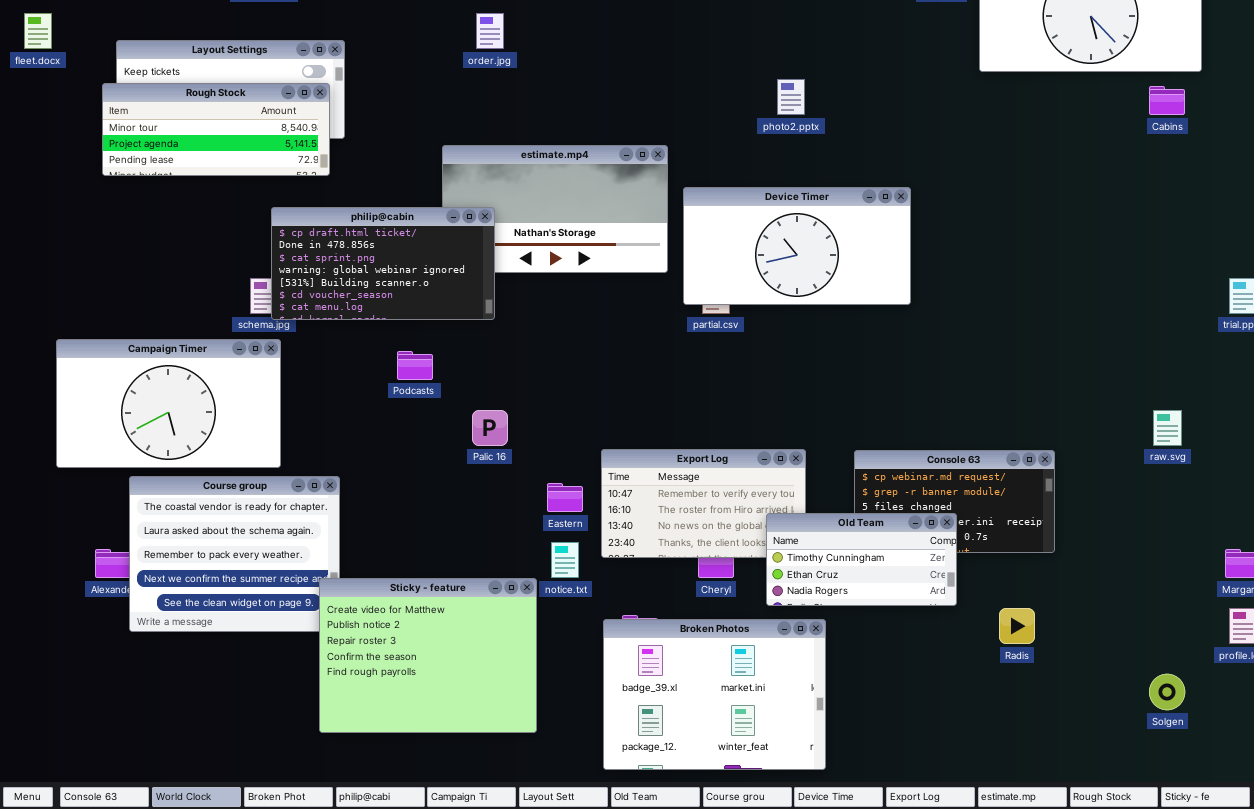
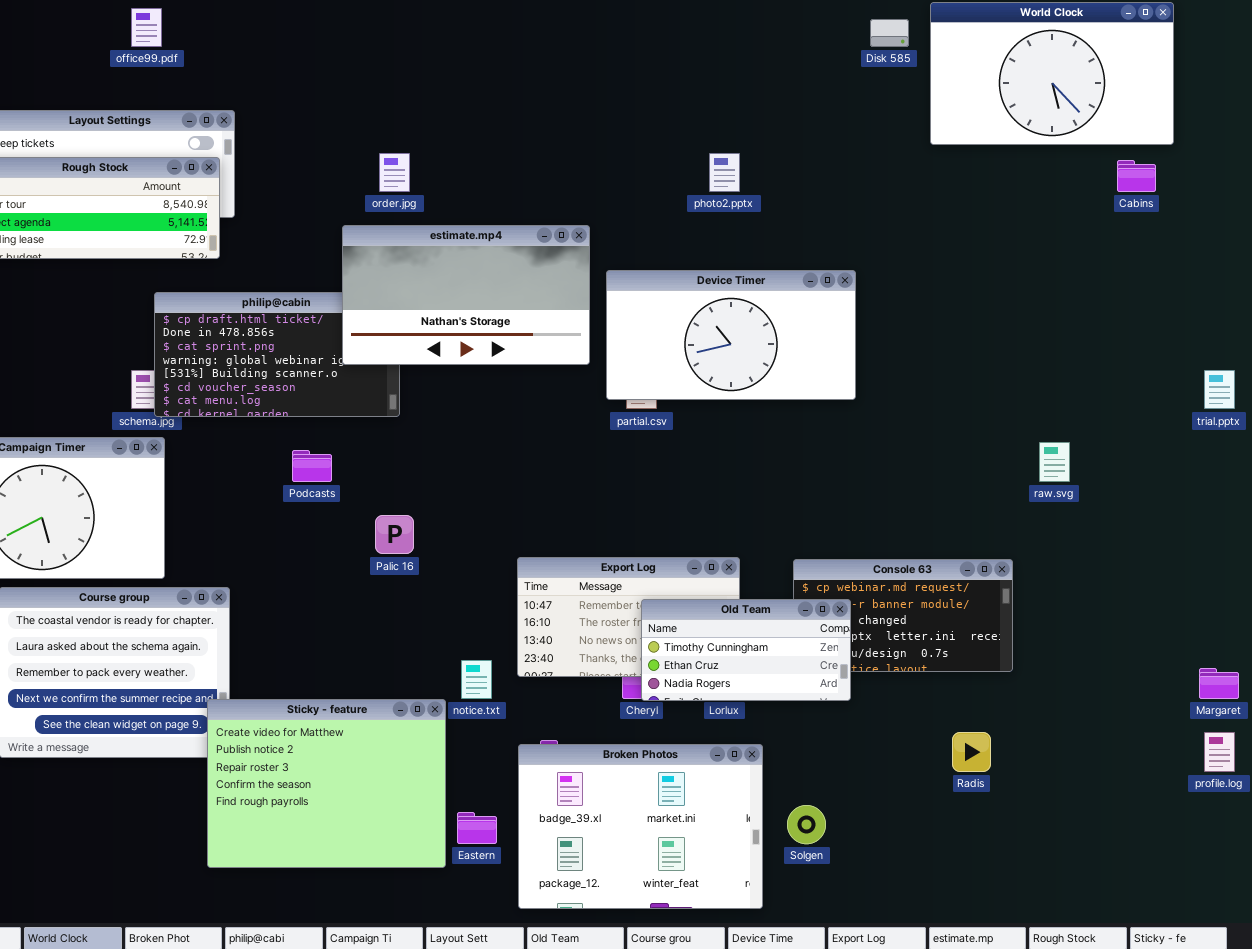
order.jpg: [476,13,504,49] -> [379,153,410,192], moved
estimate.mp4: [442,145,668,273] -> [342,225,590,365], raised
raw.svg: [1153,410,1182,446] -> [1039,442,1070,482], moved
Eastern: [547,483,583,512] -> [457,812,497,844], moved
Old Team: [766,513,957,606] -> [641,599,851,701], moved
Solgen: [1149,674,1185,710] -> [787,805,826,844], moved

